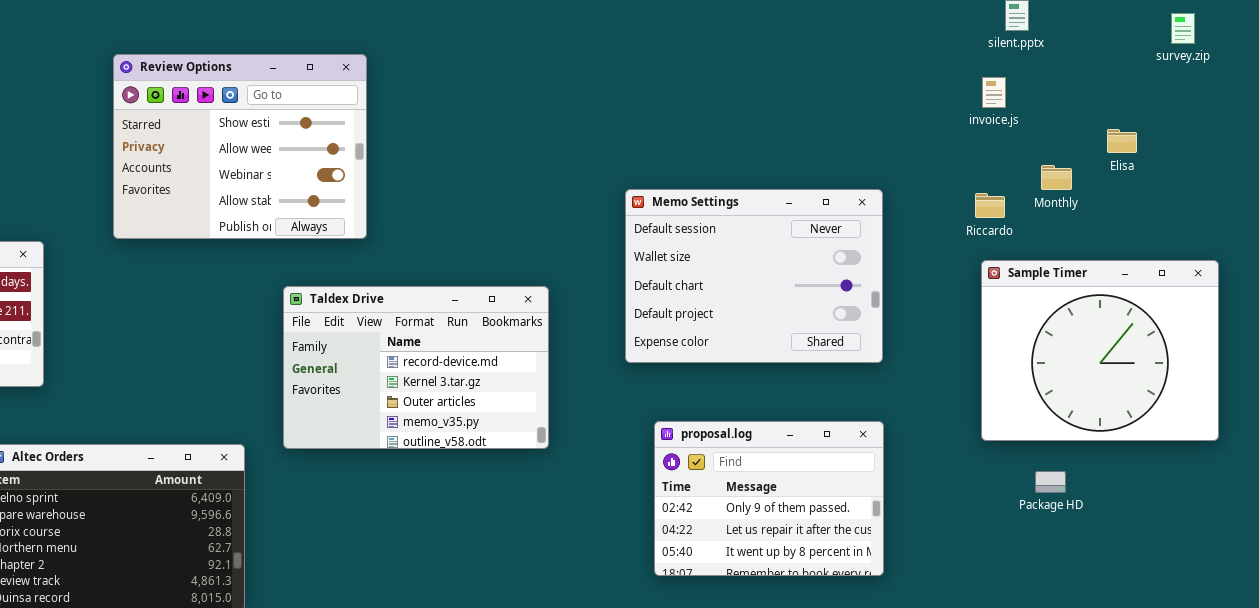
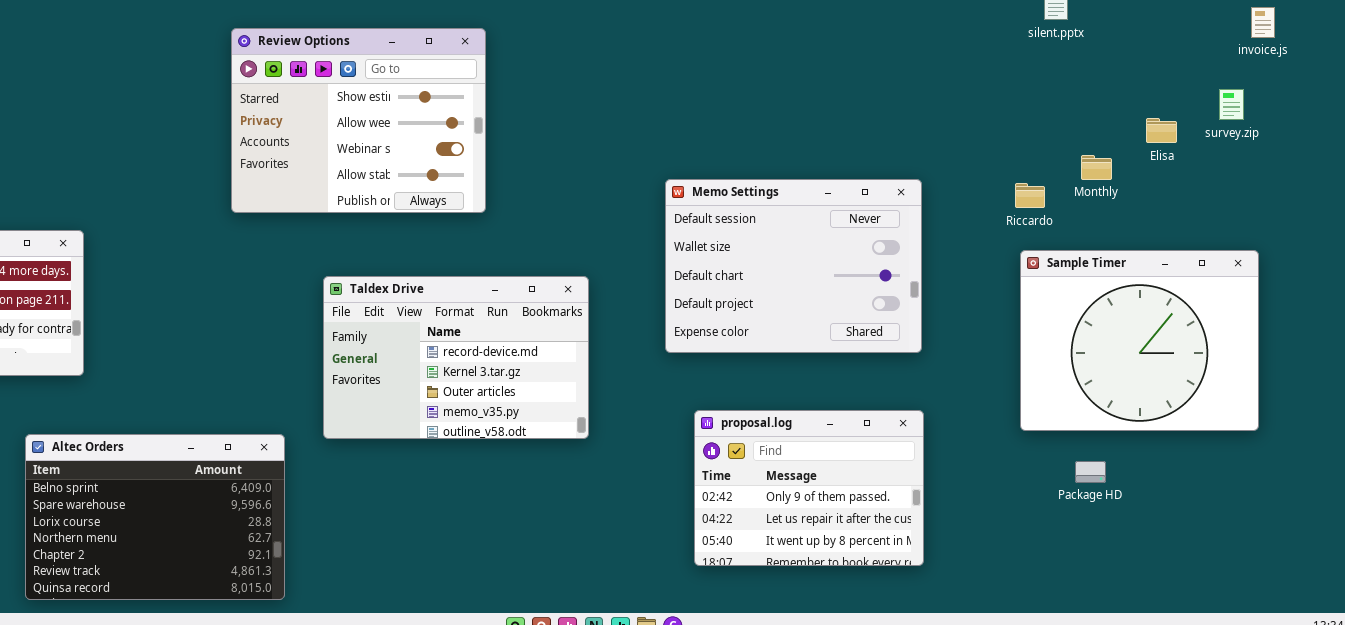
survey.zip: [1171,13,1195,44] -> [1219,89,1244,120], moved
Review Options: [113,54,367,239] -> [231,28,486,213], moved
invoice.js: [982,77,1006,108] -> [1251,7,1275,38], moved

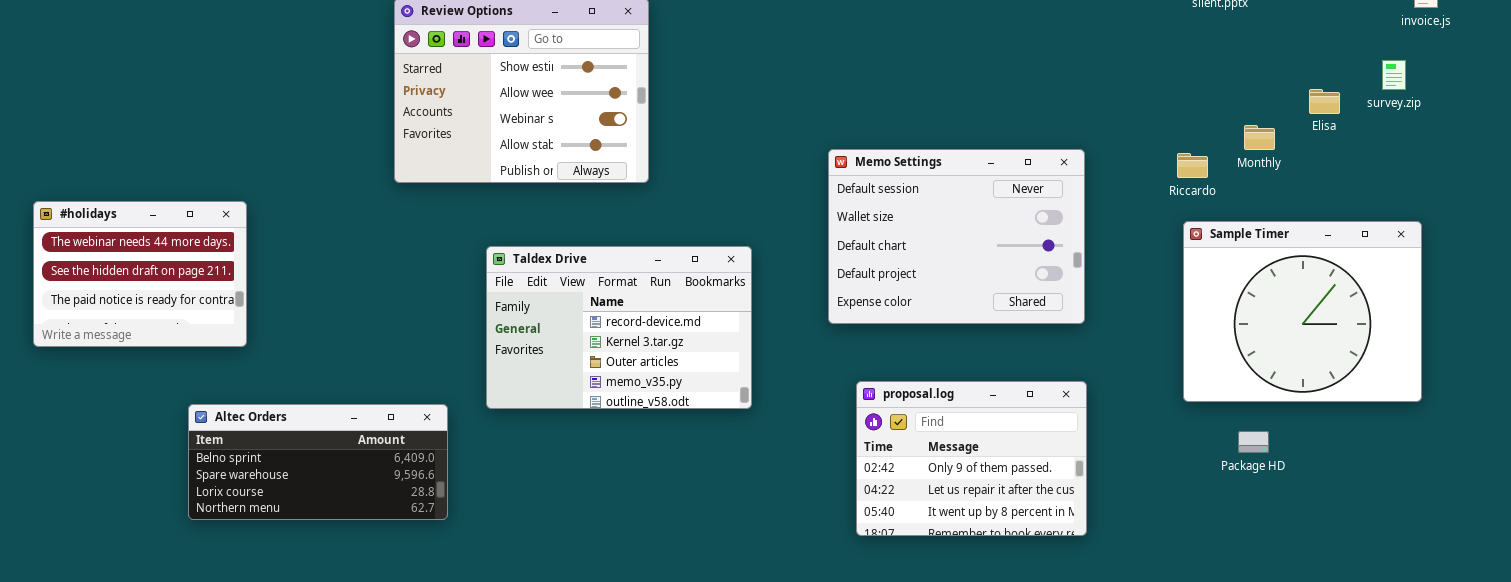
Altec Orders: [25,434,285,600] -> [188,404,448,520], resized

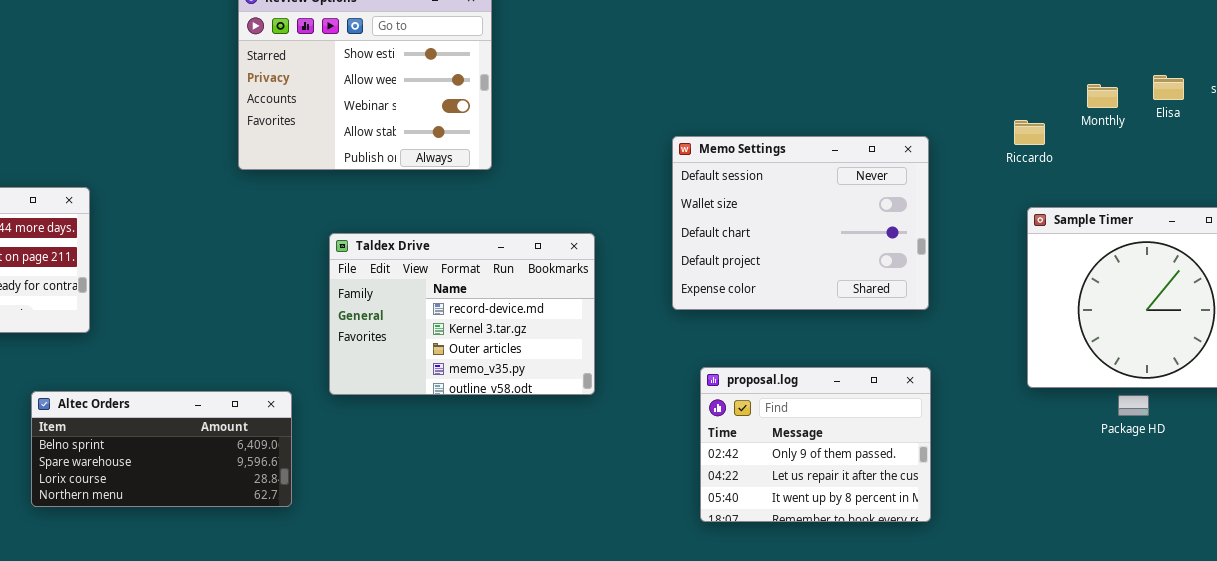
Monthly: [1244,125,1275,150] -> [1087,84,1118,108], moved
Riccardo: [1177,153,1208,178] -> [1014,120,1045,145], moved
Package HD: [1238,431,1269,453] -> [1118,395,1149,416], moved

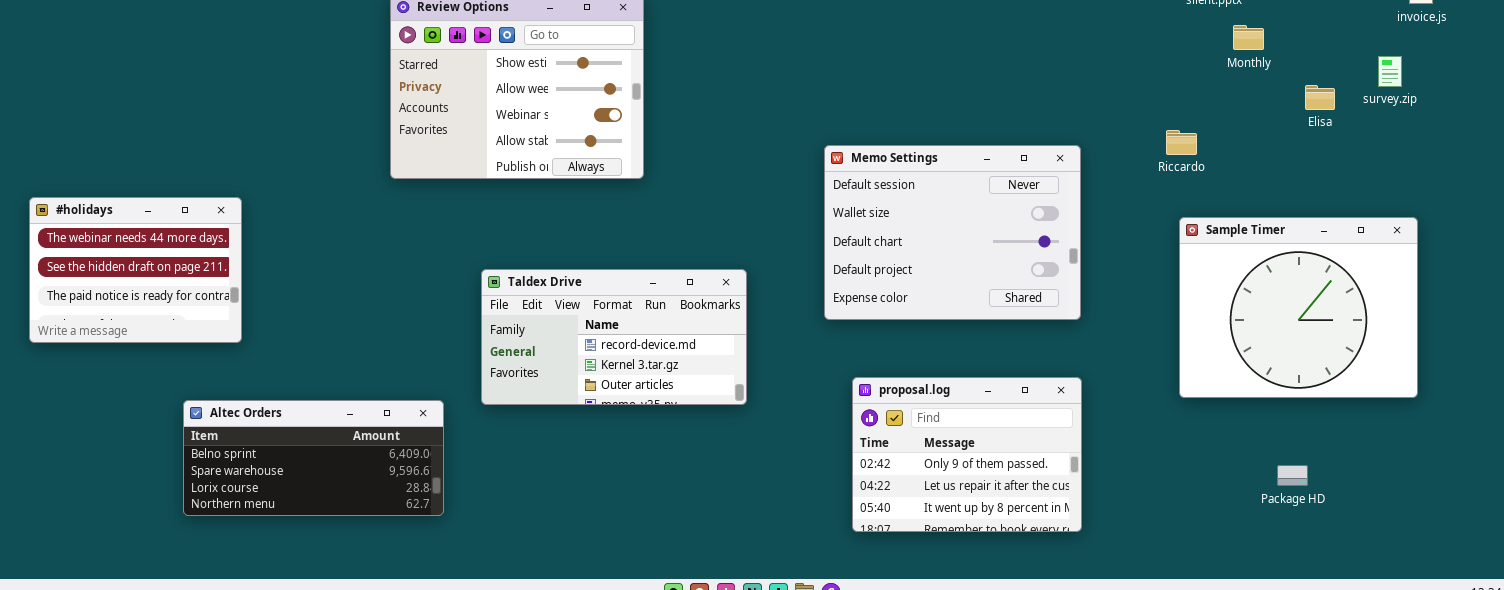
Monthly: [1087,84,1118,108] -> [1233,25,1264,50], moved
Taldex Drive: [329,233,595,395] -> [481,269,747,405], resized
Package HD: [1118,395,1149,416] -> [1277,465,1308,486], moved

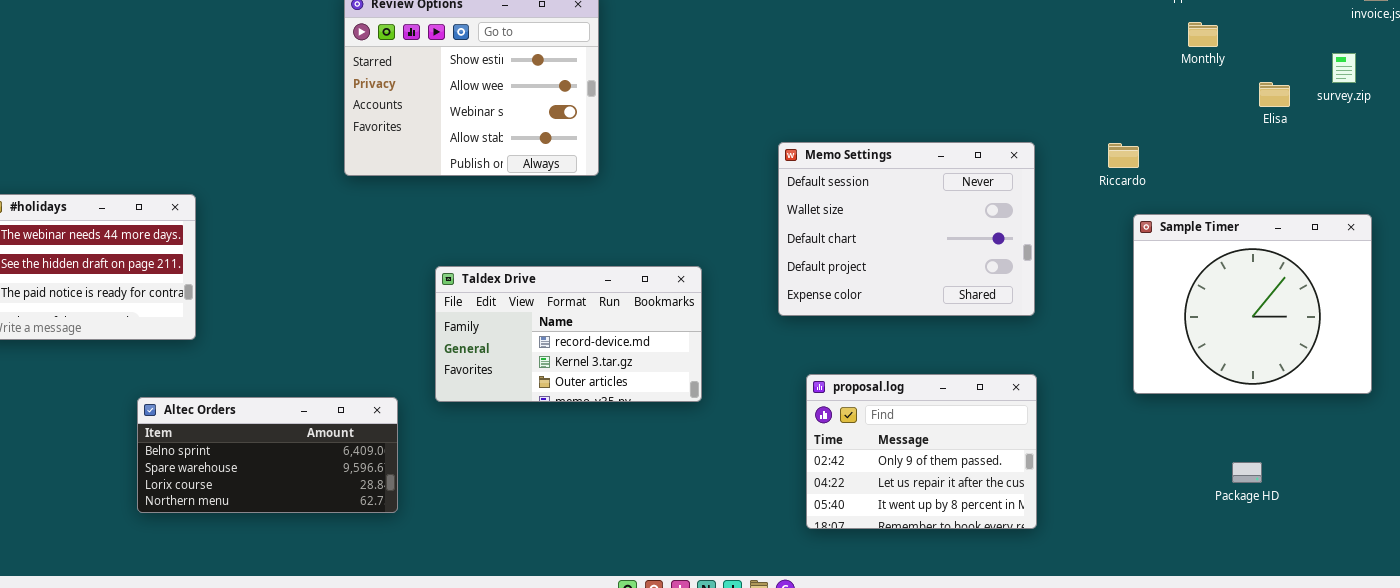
Riccardo: [1166,130,1197,155] -> [1108,143,1139,168], moved

